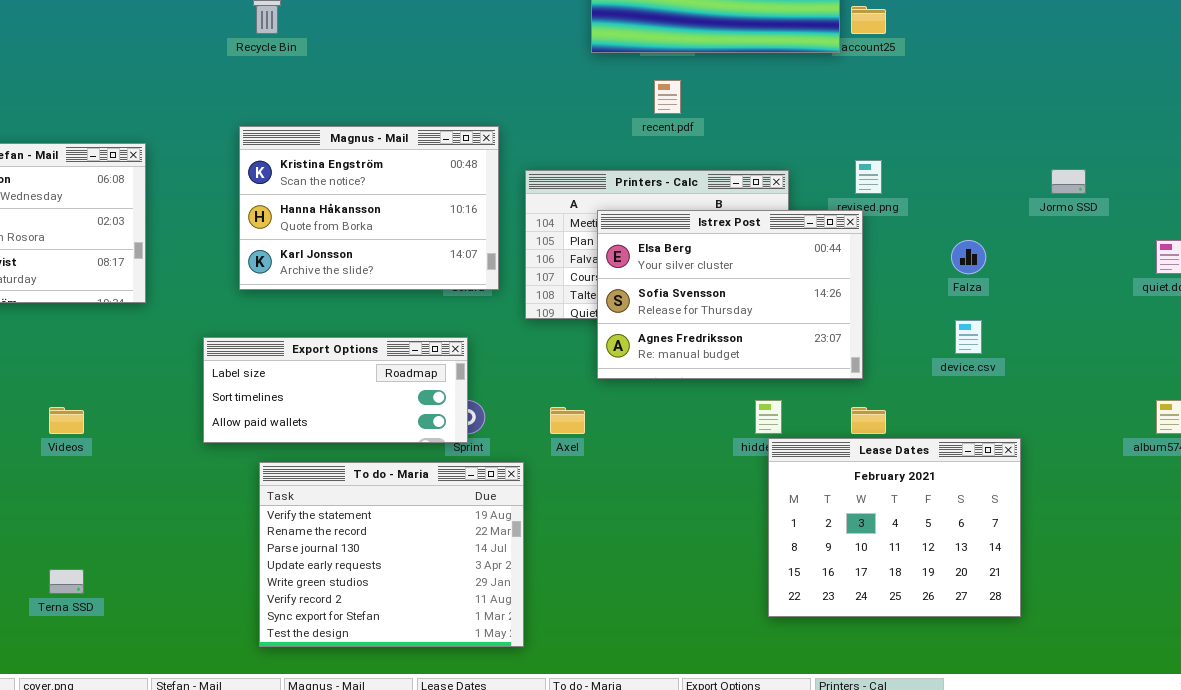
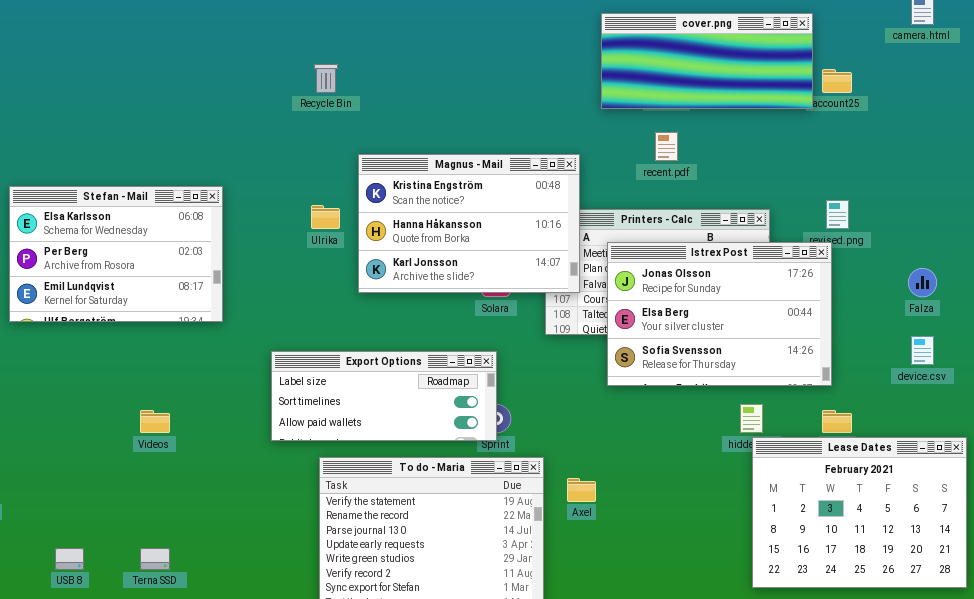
Magnus - Mail: [239,126,499,290] -> [358,154,580,293], moved
Istrex Post: [597,210,863,379] -> [607,242,832,386], scrolled up 1 row
Axel: [550,407,585,434] -> [567,478,596,502], moved

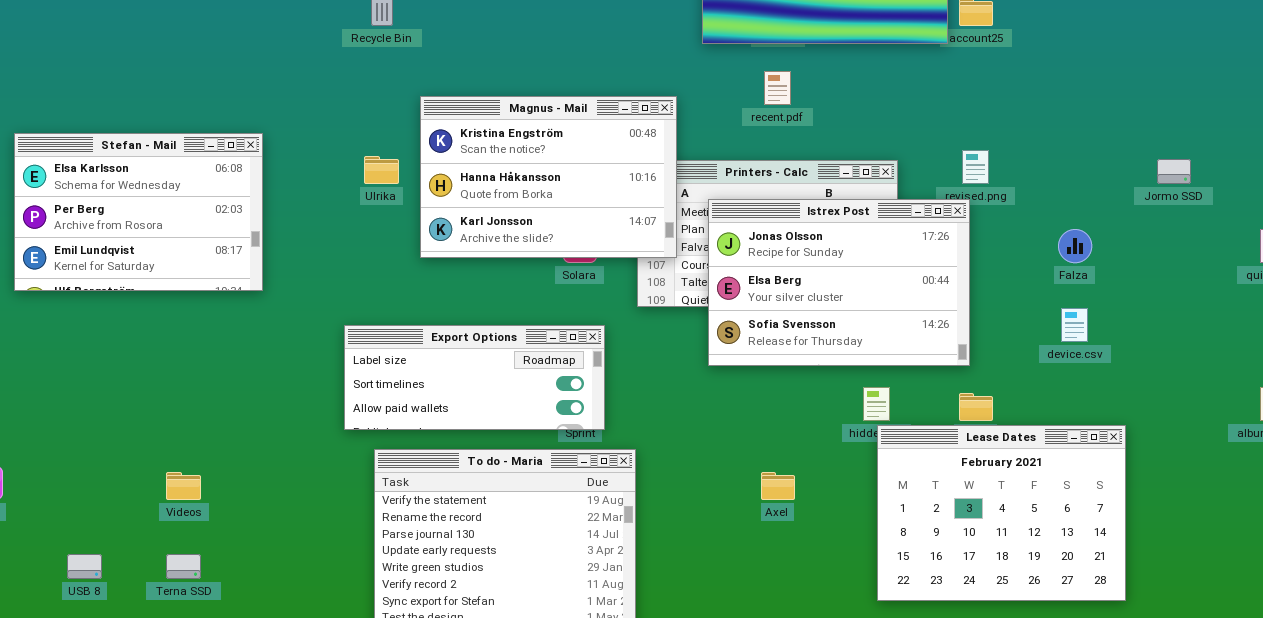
Export Options: [271,351,497,441] -> [344,325,605,430], moved
Videos: [140,410,170,433] -> [166,472,201,500], moved
Axel: [567,478,596,502] -> [761,472,795,500], moved

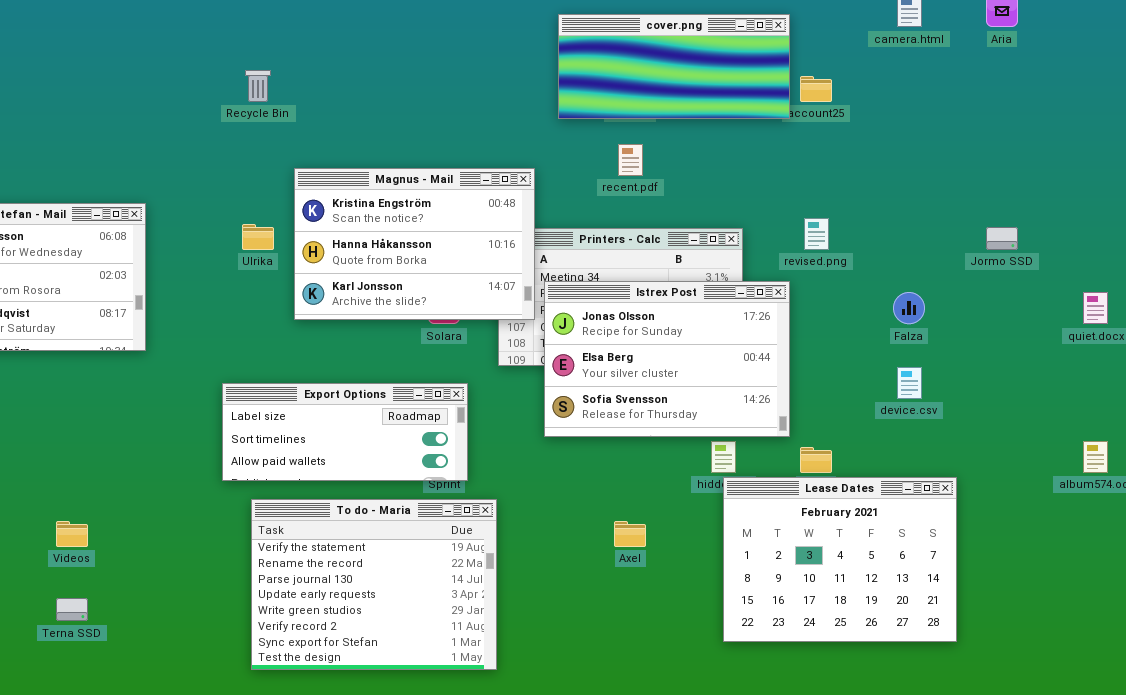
Istrex Post: [708,199,970,366] -> [544,281,790,437], moved

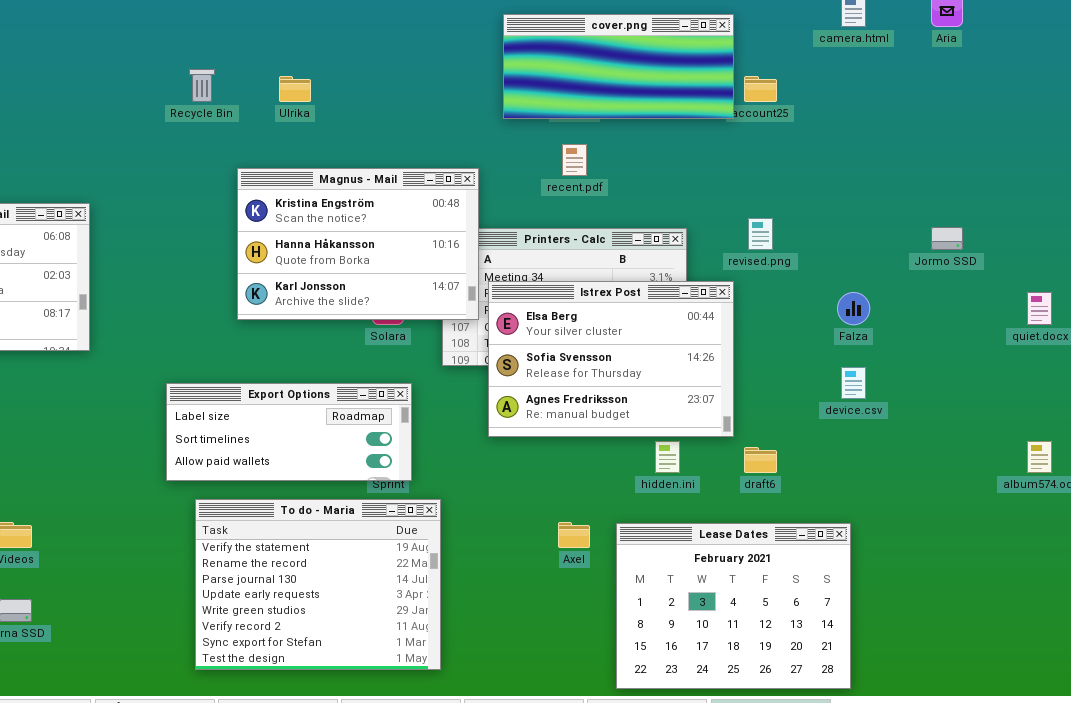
Ulrika: [242,224,274,250] -> [279,76,311,102], moved
Istrex Post: [544,281,790,437] -> [488,281,734,437], scrolled down 1 row
Lease Dates: [723,477,957,642] -> [616,523,851,689], moved

